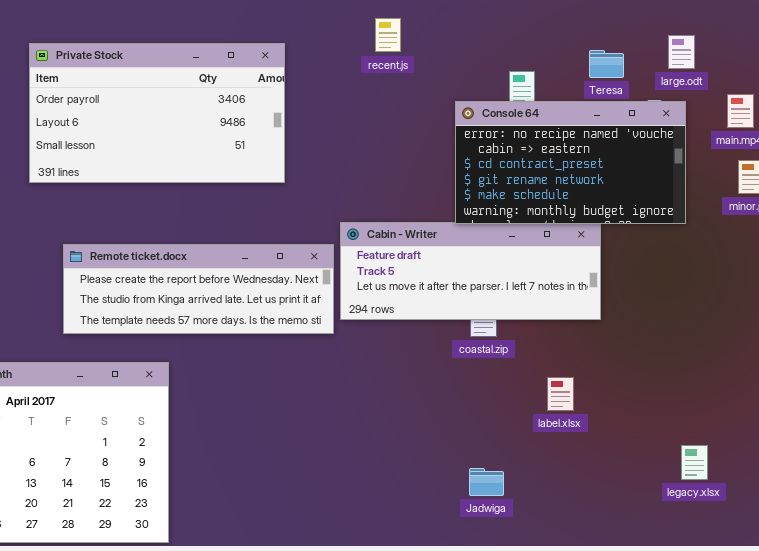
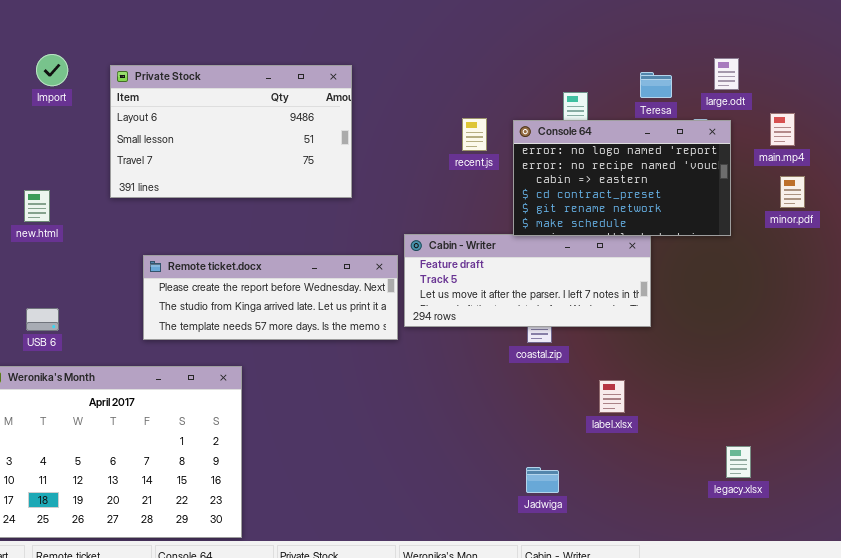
recent.js: [375,18,401,52] -> [462,118,487,151], moved
Private Stock: [29,43,285,183] -> [110,65,352,198], scrolled down 1 row
Console 64: [455,101,686,224] -> [513,120,731,236], scrolled up 1 row

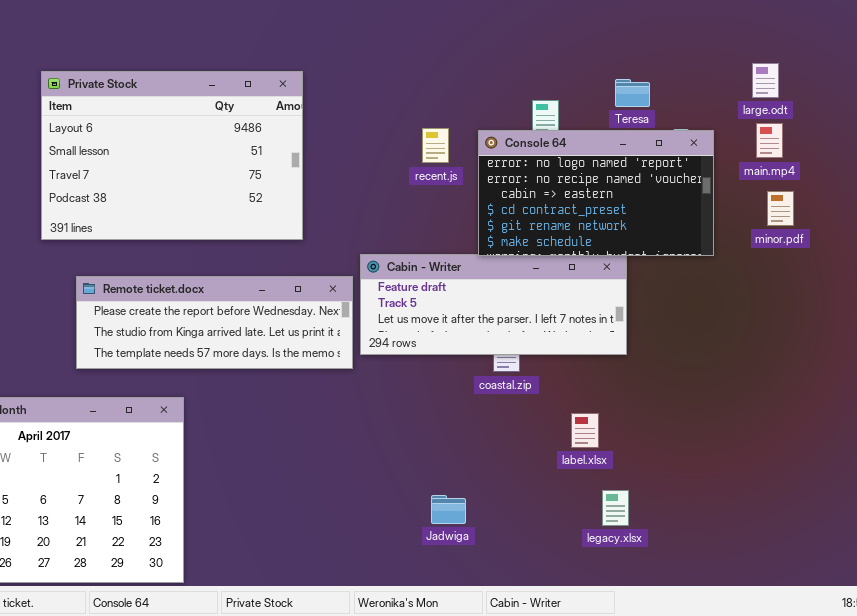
large.odt: [714,58,739,90] -> [752,63,779,98], moved
Private Stock: [110,65,352,198] -> [41,71,303,240], resized
legacy.xlsx: [726,446,751,478] -> [602,490,629,526], moved
Jadwiga: [526,467,559,493] -> [431,495,466,524], moved

